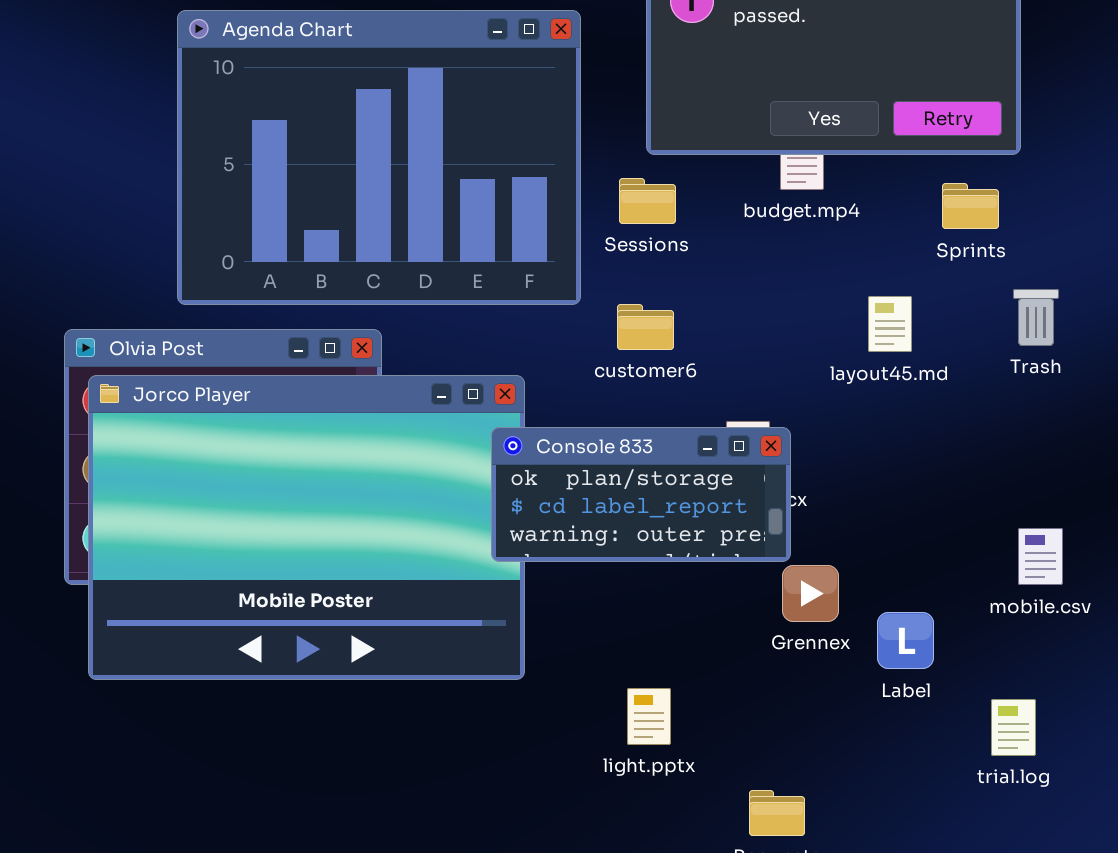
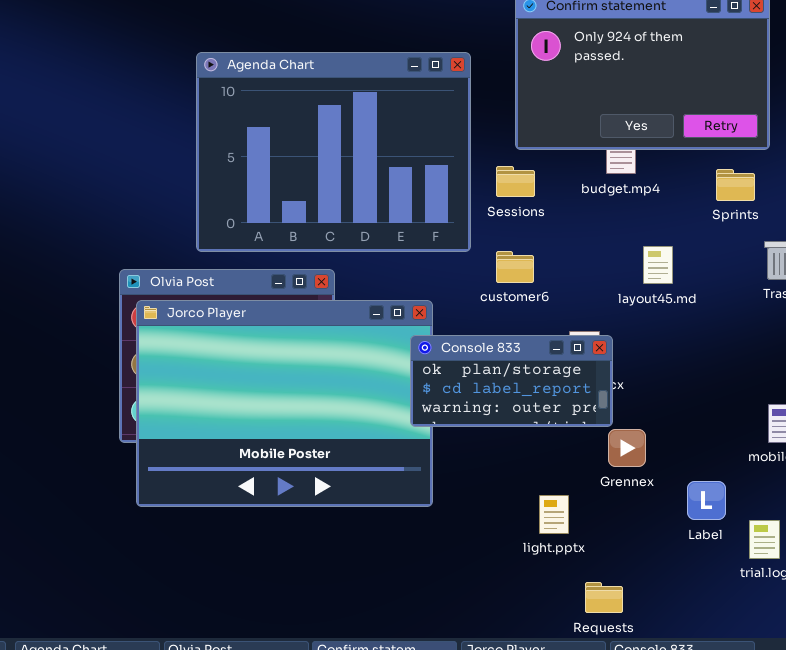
layout45.md: [868,296,912,352] -> [643,246,673,284], moved
Label: [877,612,934,669] -> [687,481,726,520], moved
light.pptx: [627,688,671,745] -> [539,495,569,534], moved

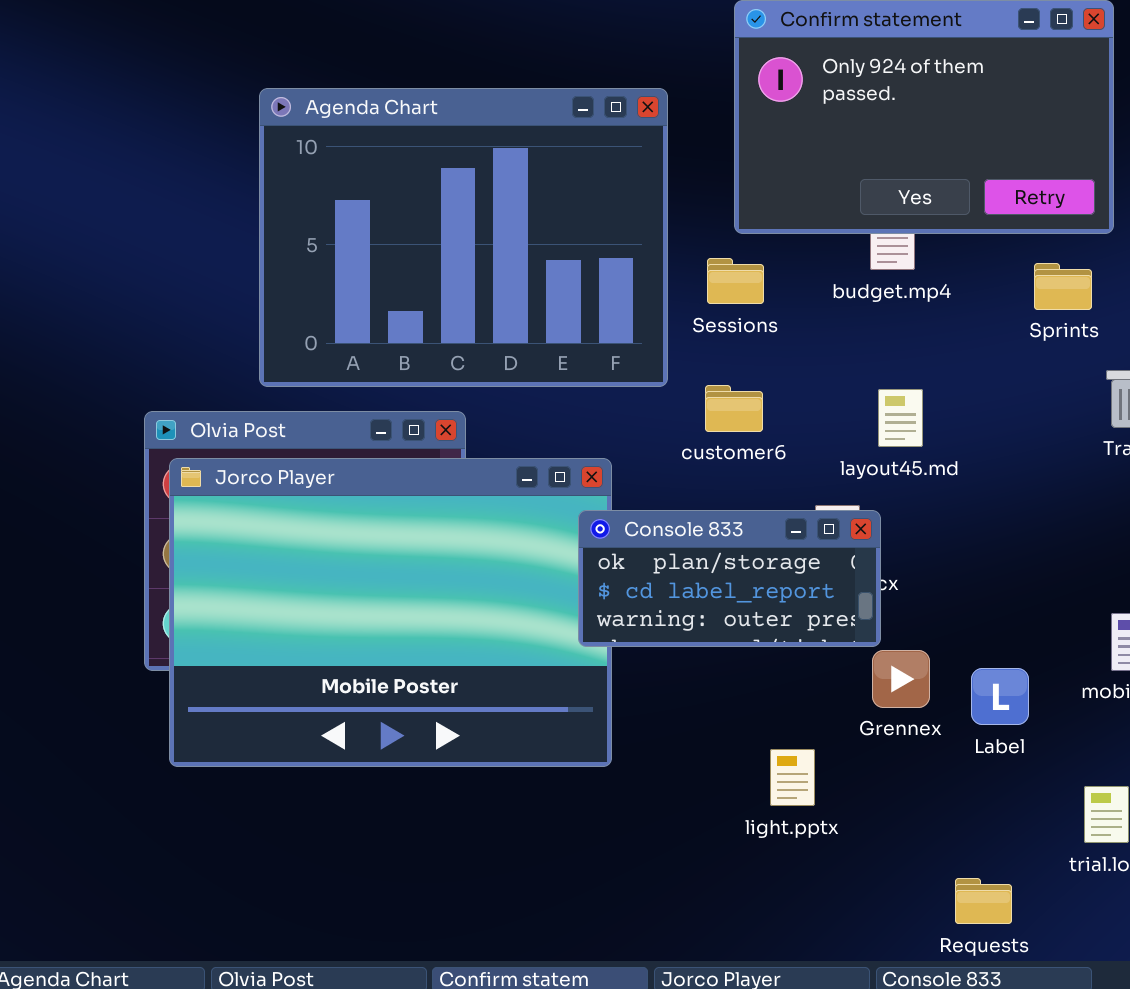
layout45.md: [643,246,673,284] -> [878,389,923,447], moved
Label: [687,481,726,520] -> [971,668,1029,725], moved
Requests: [585,582,623,613] -> [955,878,1012,924], moved

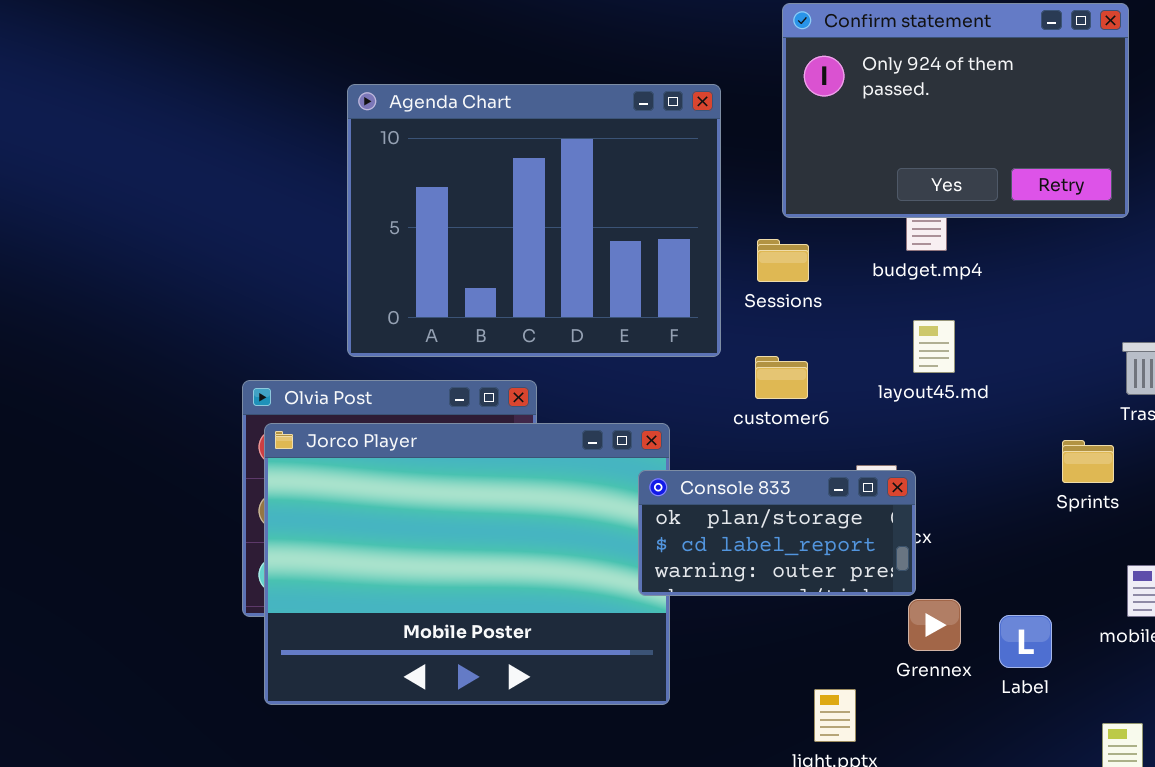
Sprints: [1034,263,1092,310] -> [1062,440,1114,483], moved
layout45.md: [878,389,923,447] -> [913,320,955,373], moved

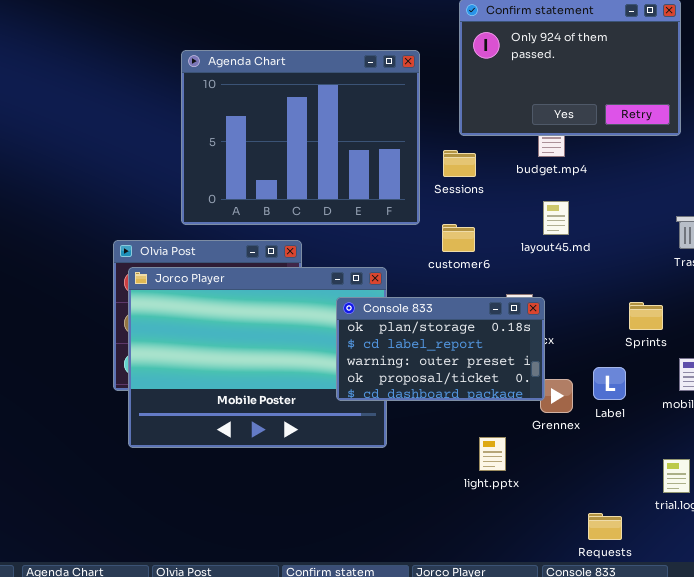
Sprints: [1062,440,1114,483] -> [629,302,663,330], moved
Console 833: [638,470,916,596] -> [336,297,545,401], resized
Label: [999,615,1052,668] -> [593,367,626,400], moved

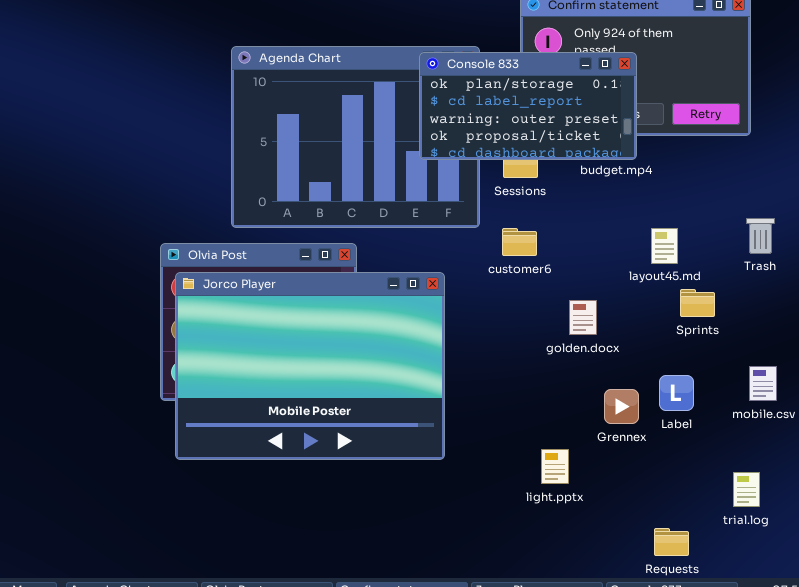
layout45.md: [543,201,569,235] -> [651,228,678,264], moved
Console 833: [336,297,545,401] -> [419,52,637,160], moved
Sprints: [629,302,663,330] -> [680,289,715,317], moved

